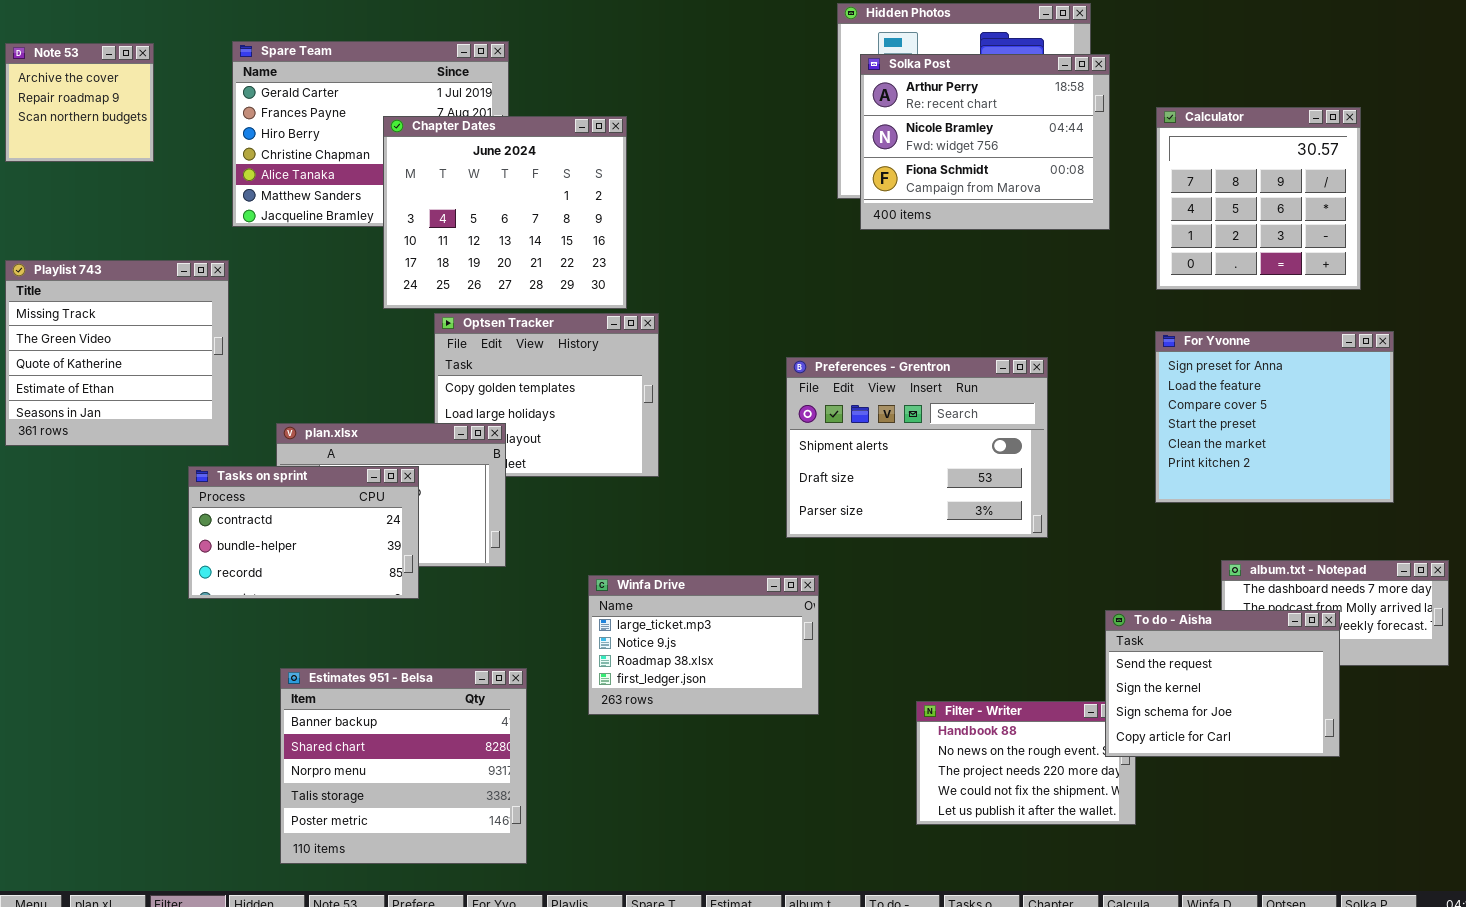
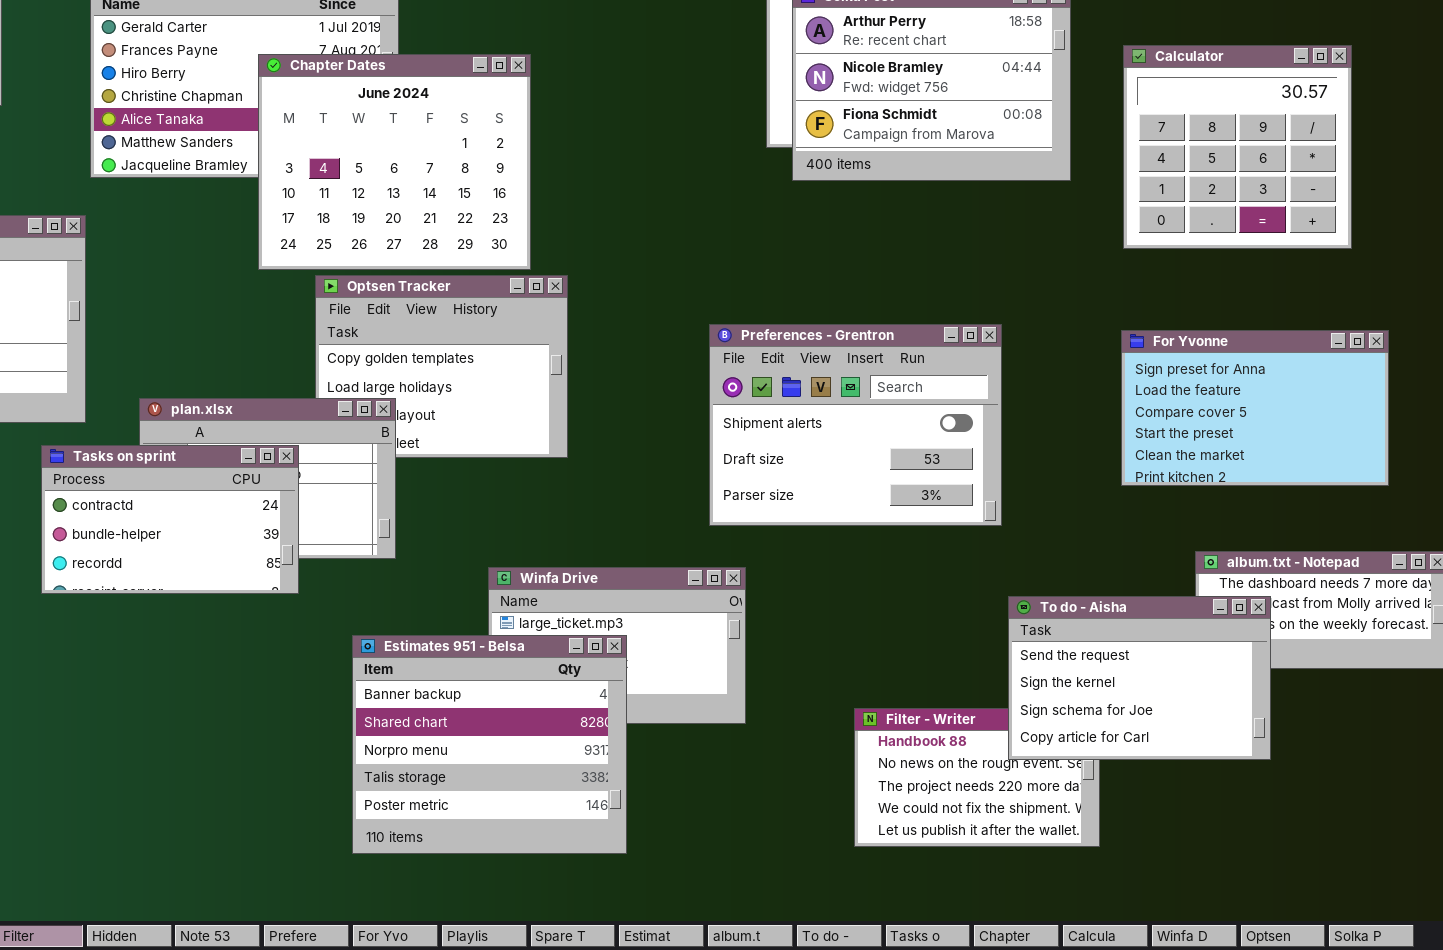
For Yvonne: [1155,331,1394,503] -> [1121,330,1389,486], resized
To do - Aisha: [1105,610,1340,757] -> [1008,596,1271,760], moved
Estimates 951 - Belsa: [280,668,527,864] -> [352,635,627,854], moved

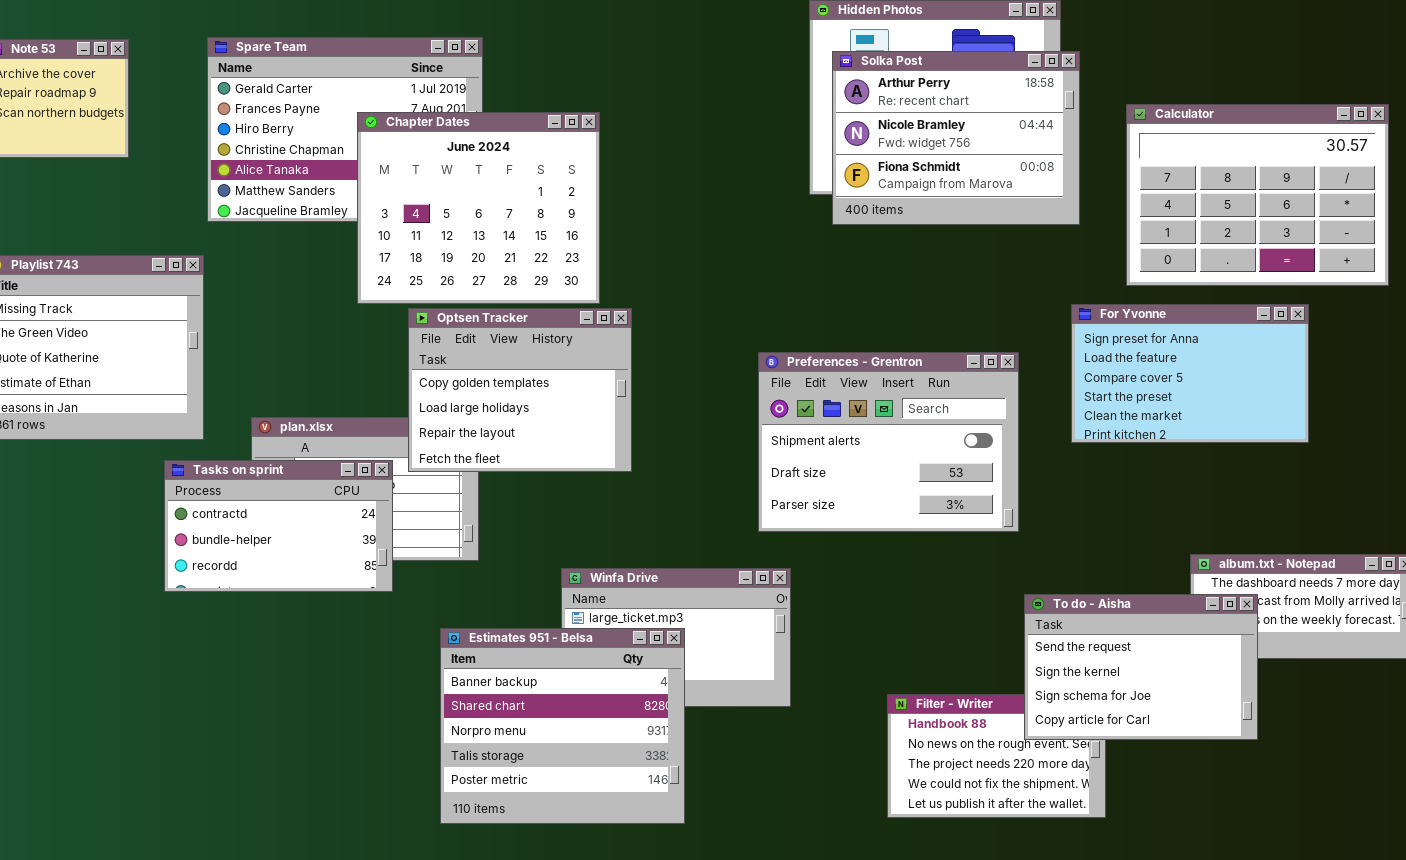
Calculator: [1123,45,1352,249] -> [1126,104,1389,286], resized
Optsen Tracker: [315,275,568,458] -> [408,308,632,472], raised
For Yvonne: [1121,330,1389,486] -> [1071,304,1309,443], moved

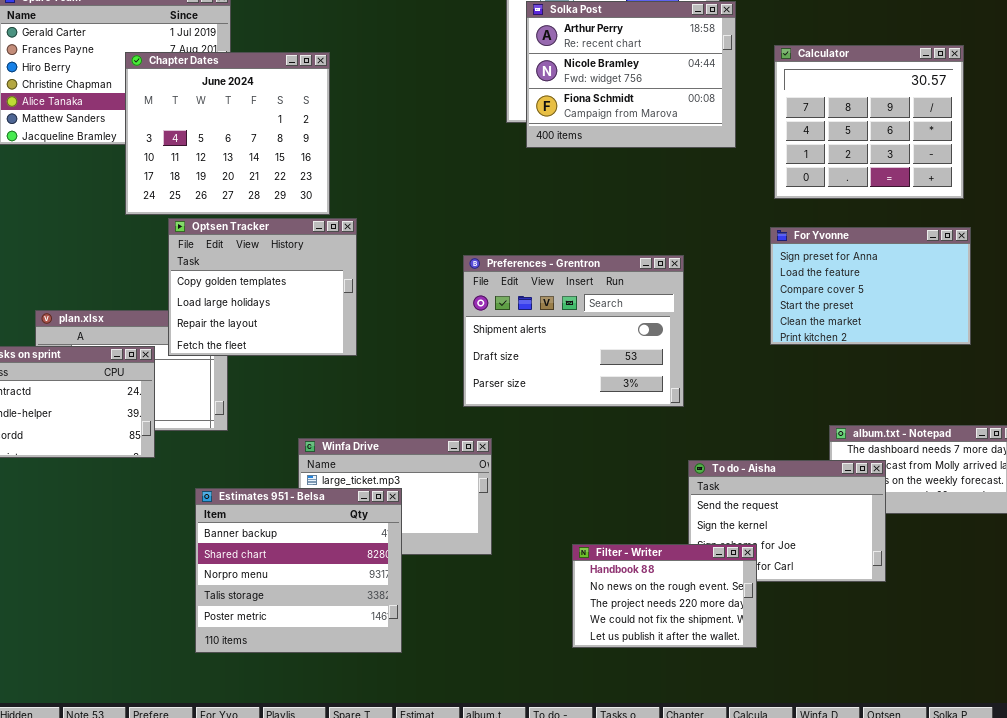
Calculator: [1126,104,1389,286] -> [774,45,964,199], resized
For Yvonne: [1071,304,1309,443] -> [770,227,971,345], moved
Filter - Writer: [887,694,1106,818] -> [572,544,757,648], raised

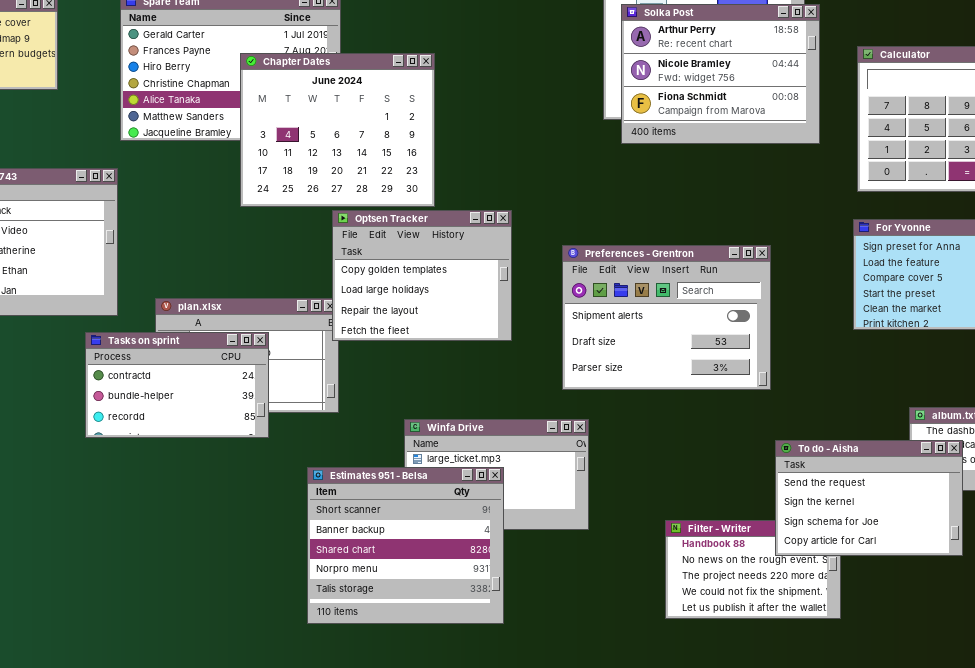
Optsen Tracker: [168,218,357,356] -> [332,210,512,341], moved
To do - Aisha: [688,460,886,582] -> [775,440,963,556], raised
Estimates 951 - Belsa: [195,488,402,653] -> [307,467,504,624], scrolled up 1 row

